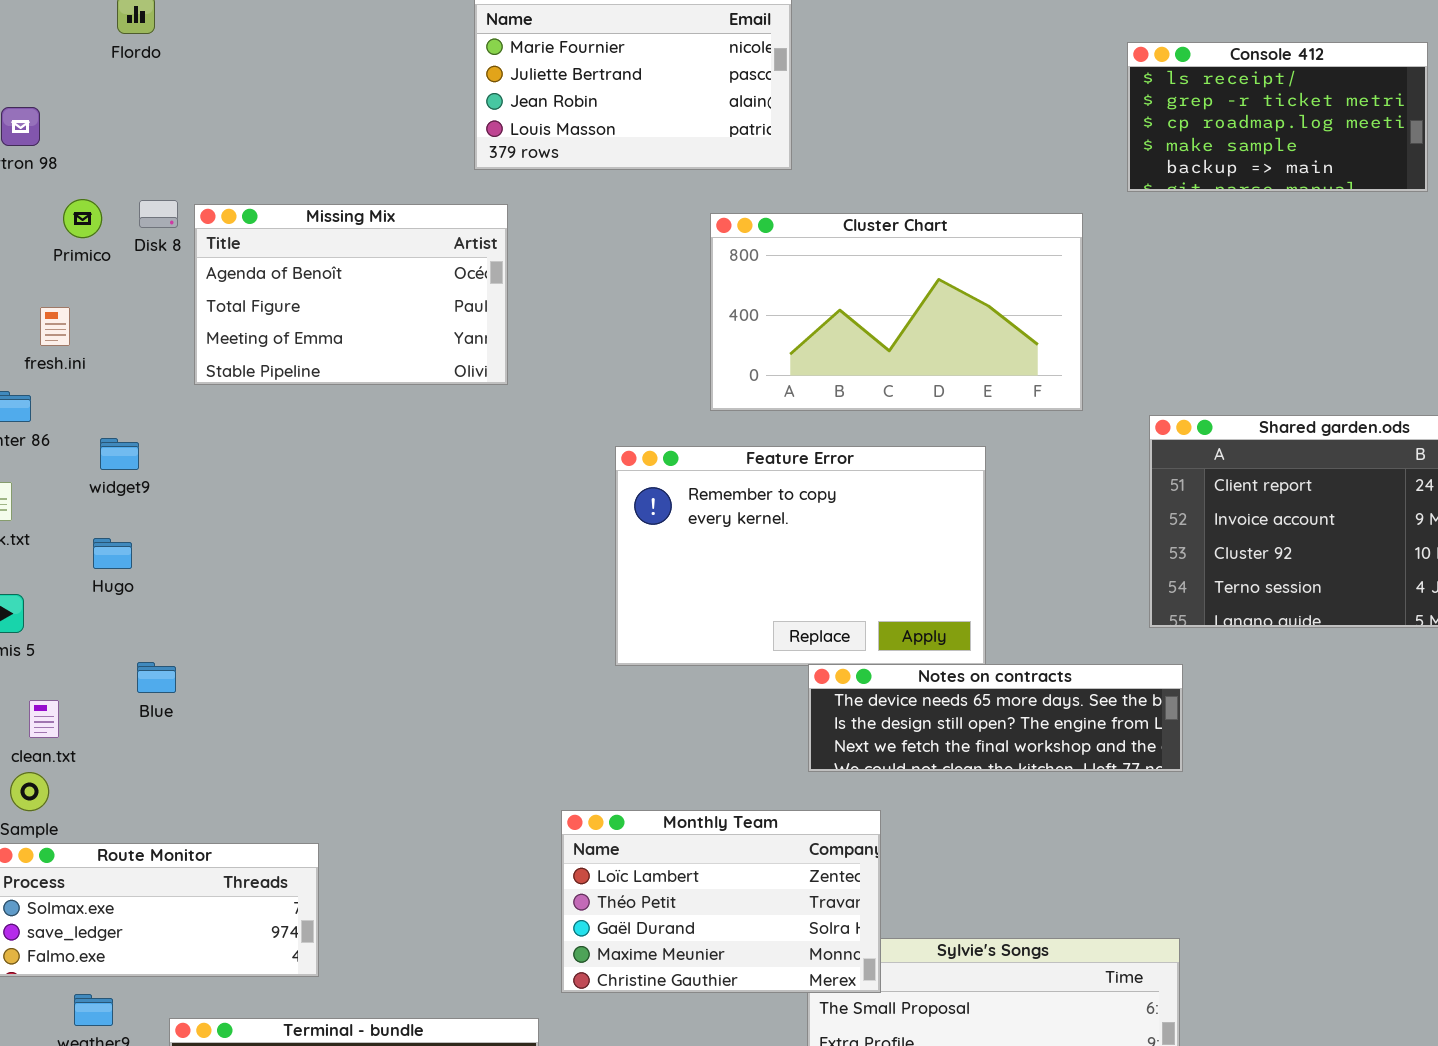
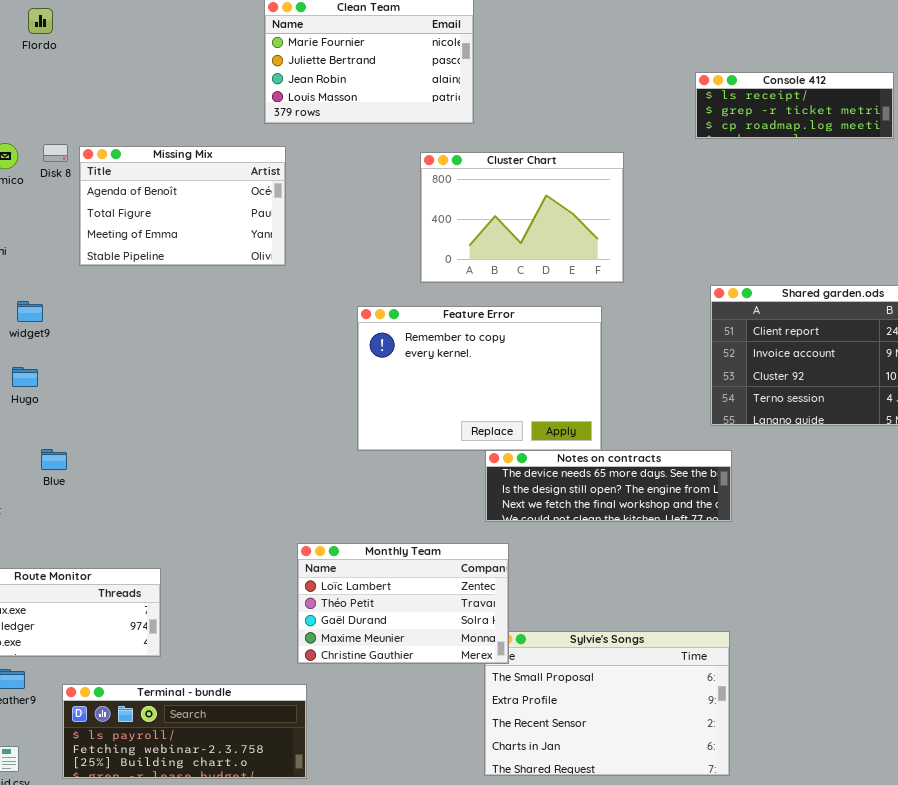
Console 412: [1127,42,1428,192] -> [695,72,894,139], resized
Cluster Chart: [710,213,1083,411] -> [420,152,624,283], resized
Monthly Team: [561,810,881,993] -> [297,543,509,664], moved

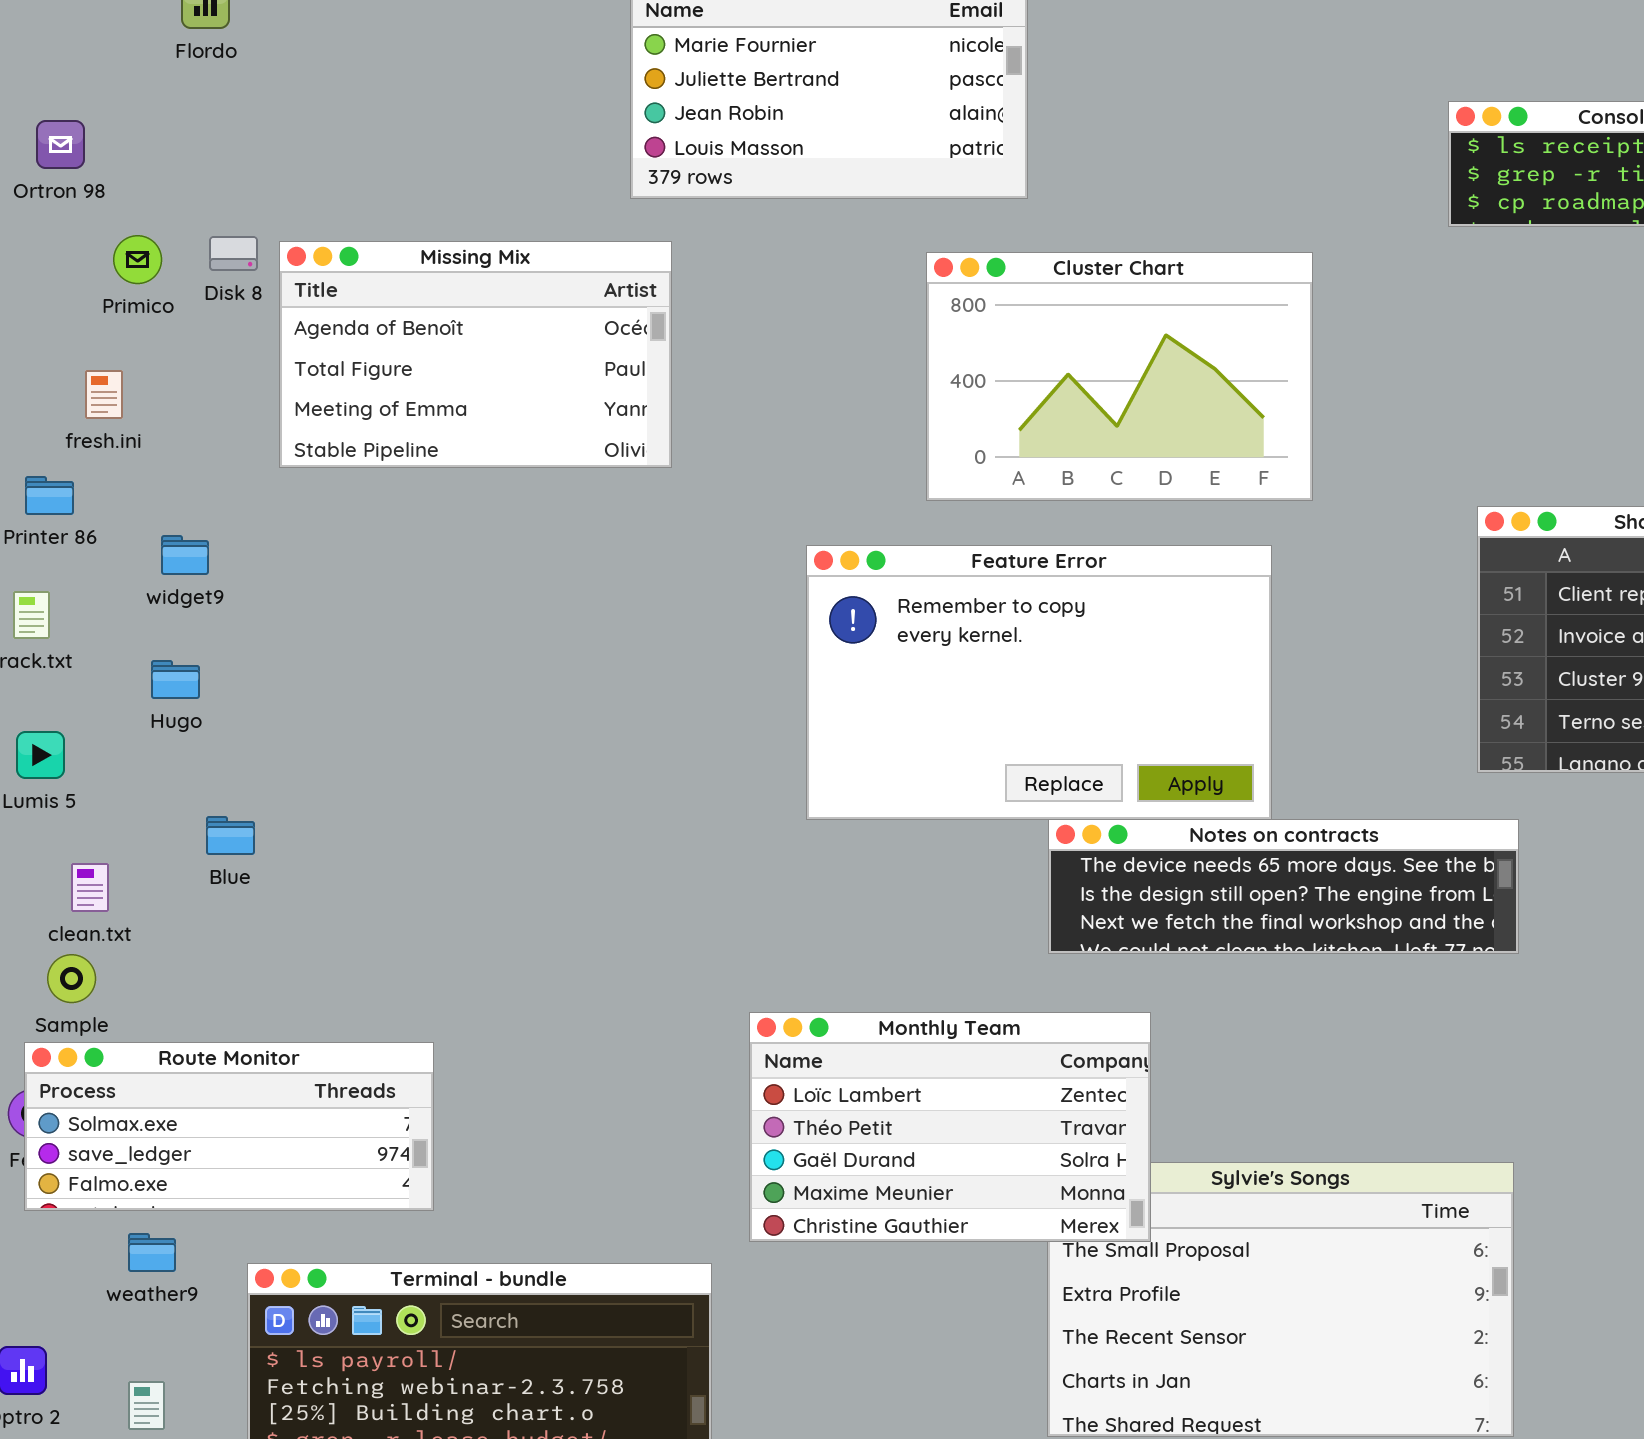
Monthly Team: [297,543,509,664] -> [749,1012,1151,1242], moved

